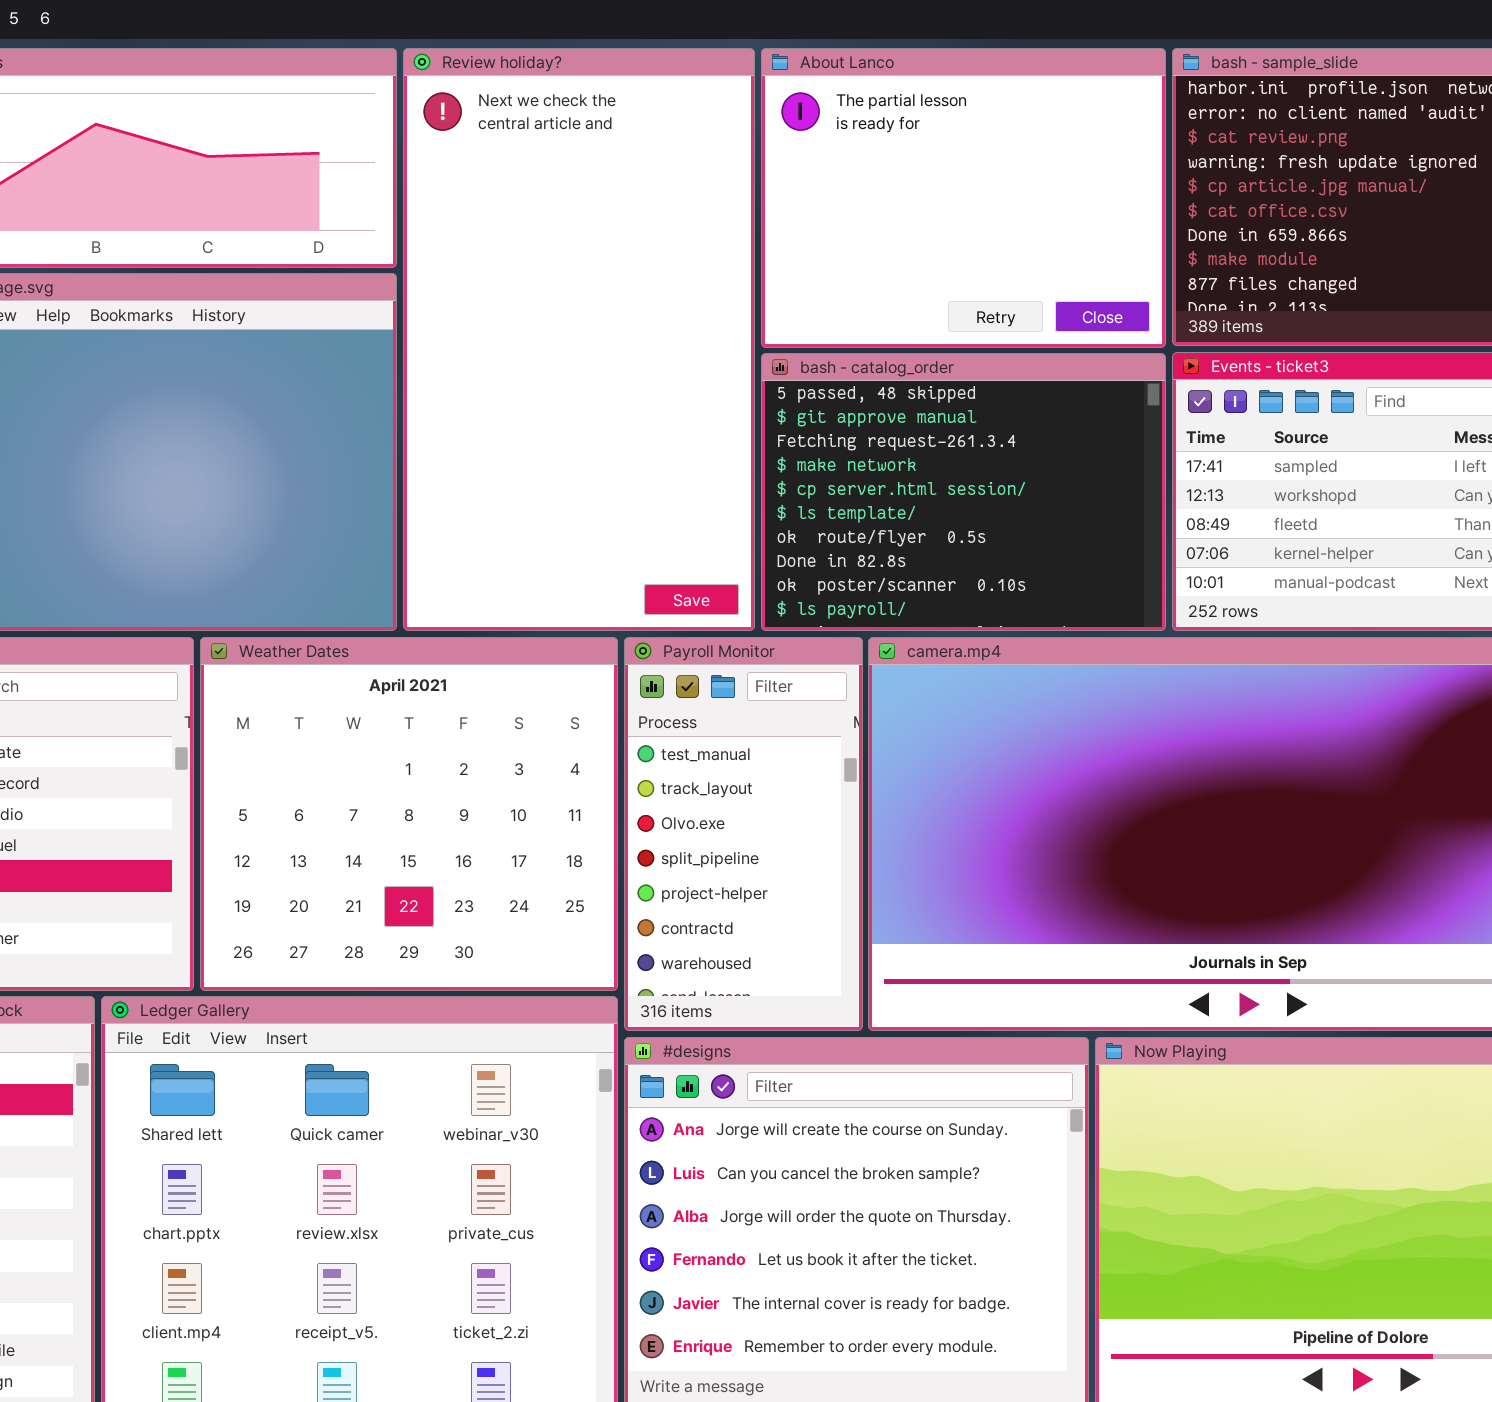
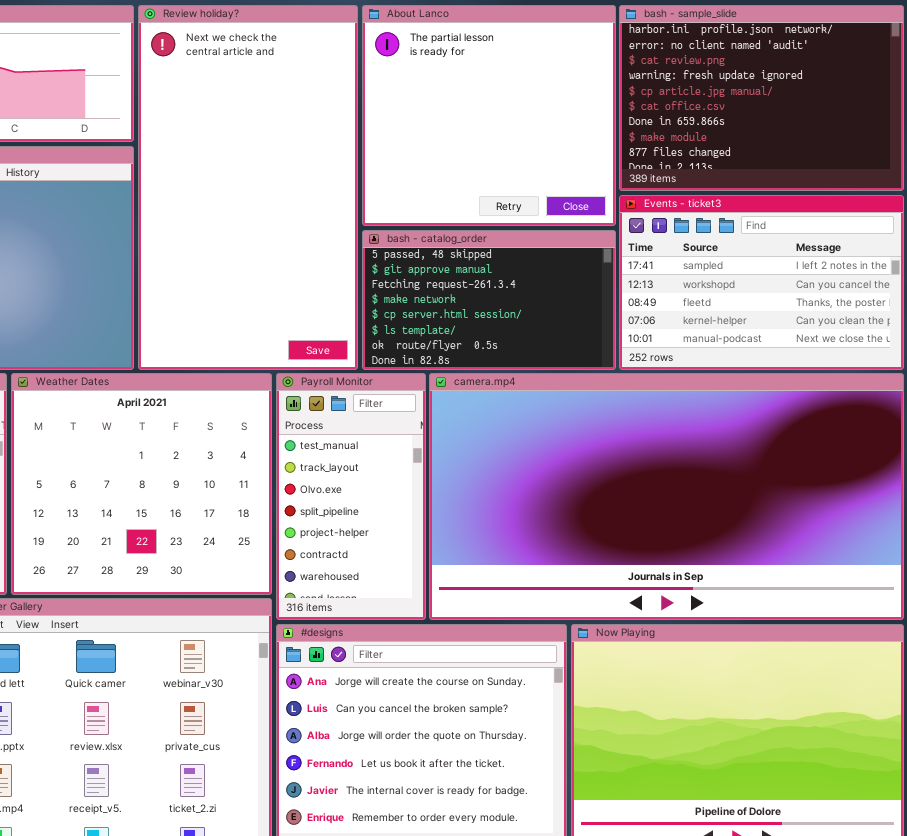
About Lanco: [761,48,1166,348] -> [362,5,616,226], resized
bash - catalog_order: [761,353,1166,631] -> [362,230,616,370], resized

